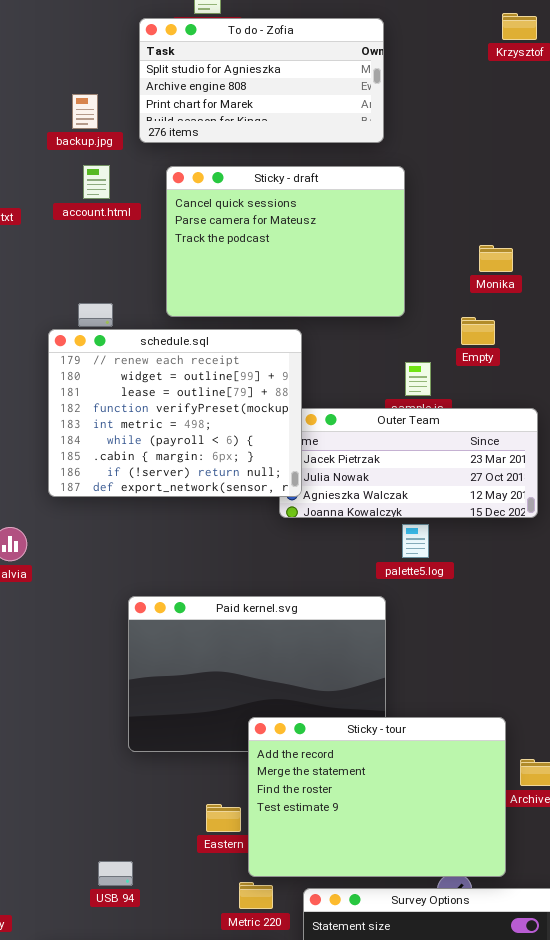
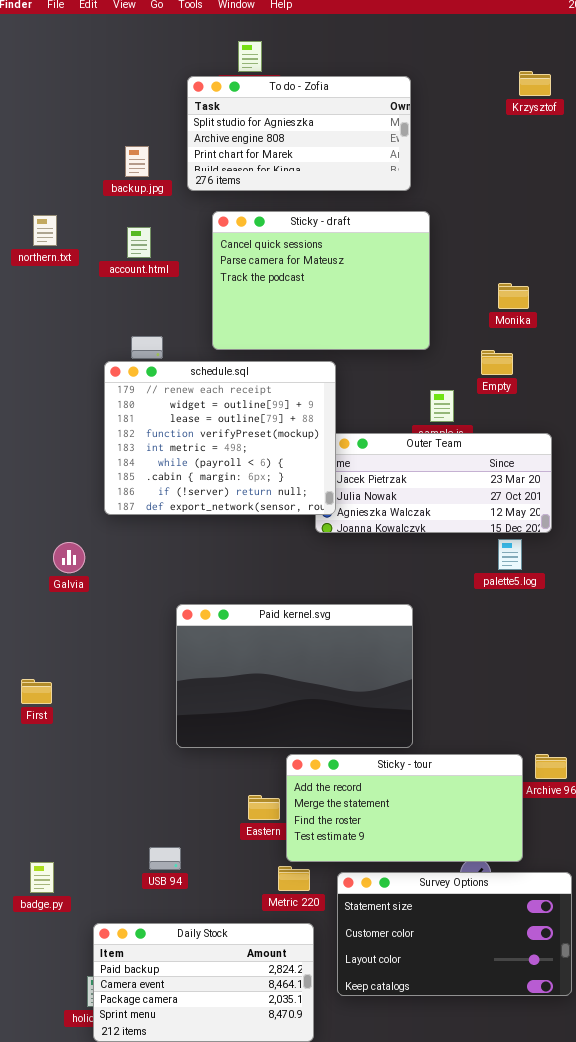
account.html: [83,165,110,199] -> [127,227,151,258], moved
palette5.log: [402,524,429,558] -> [498,539,522,570], moved
Sticky - tour: [248,717,506,877] -> [286,754,523,862], resized

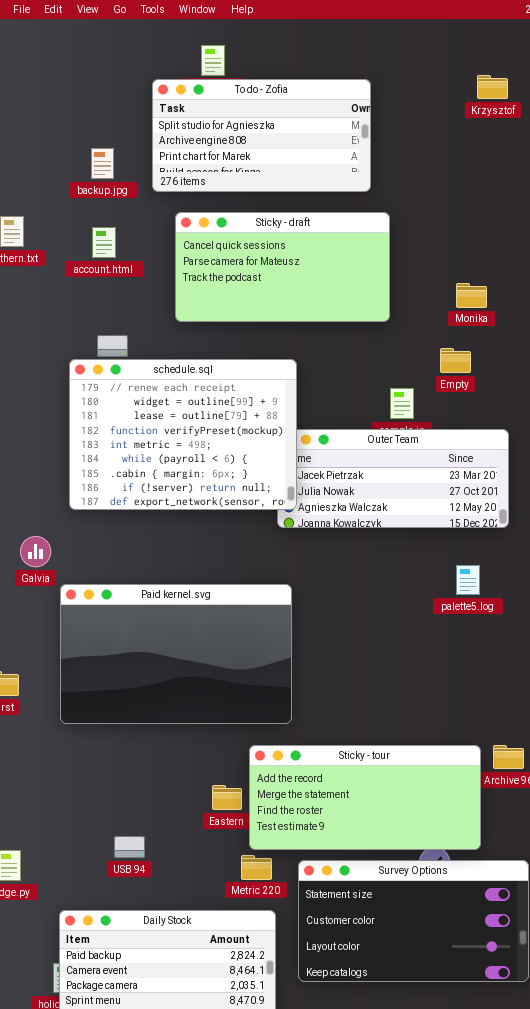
Sticky - draft: [212,211,430,350] -> [175,212,390,322], resized
palette5.log: [498,539,522,570] -> [456,565,480,595], moved
Paid kernel.svg: [176,604,413,748] -> [60,584,292,724], moved

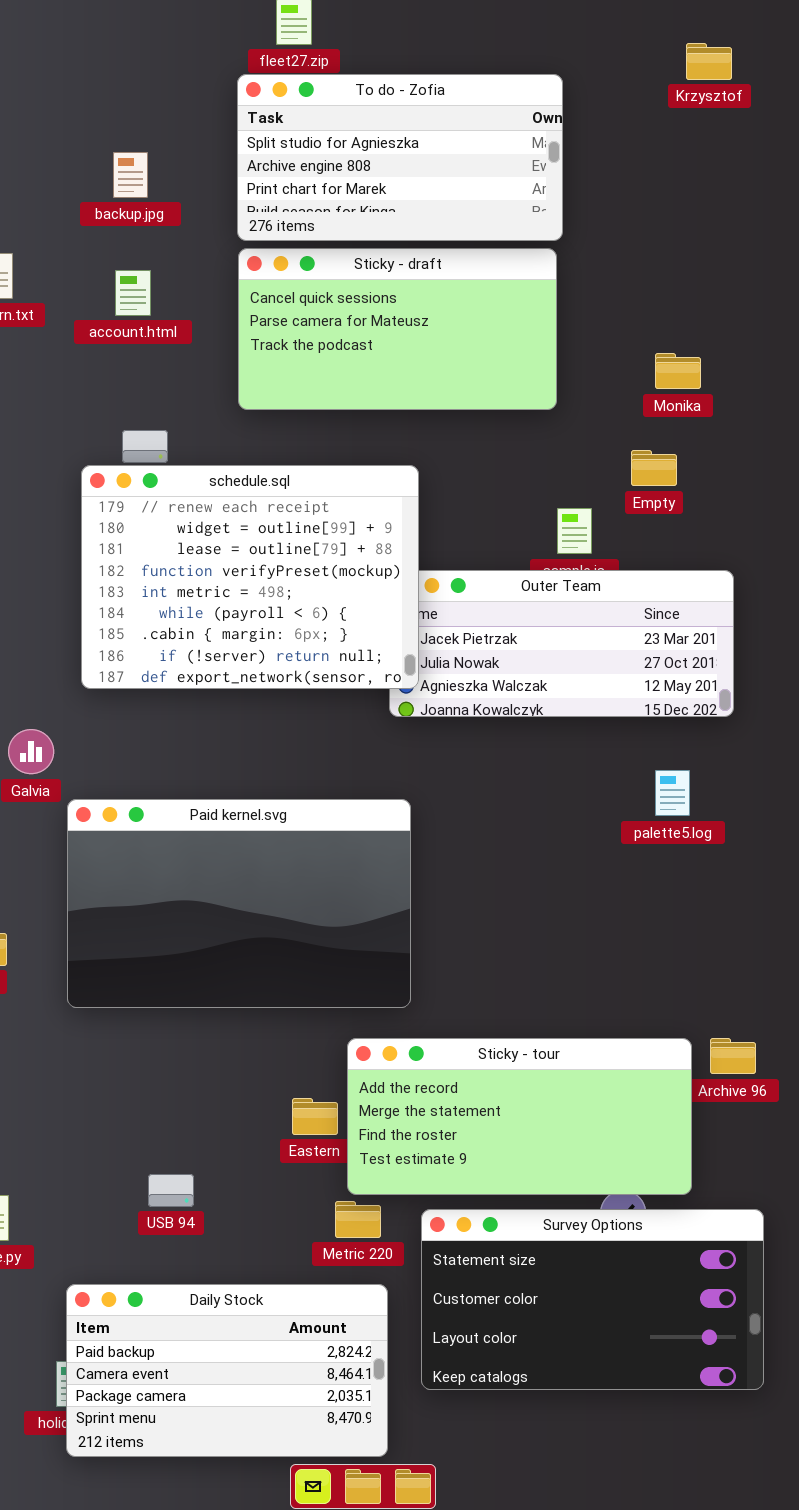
To do - Zofia: [152,79,371,192] -> [237,74,563,241], moved

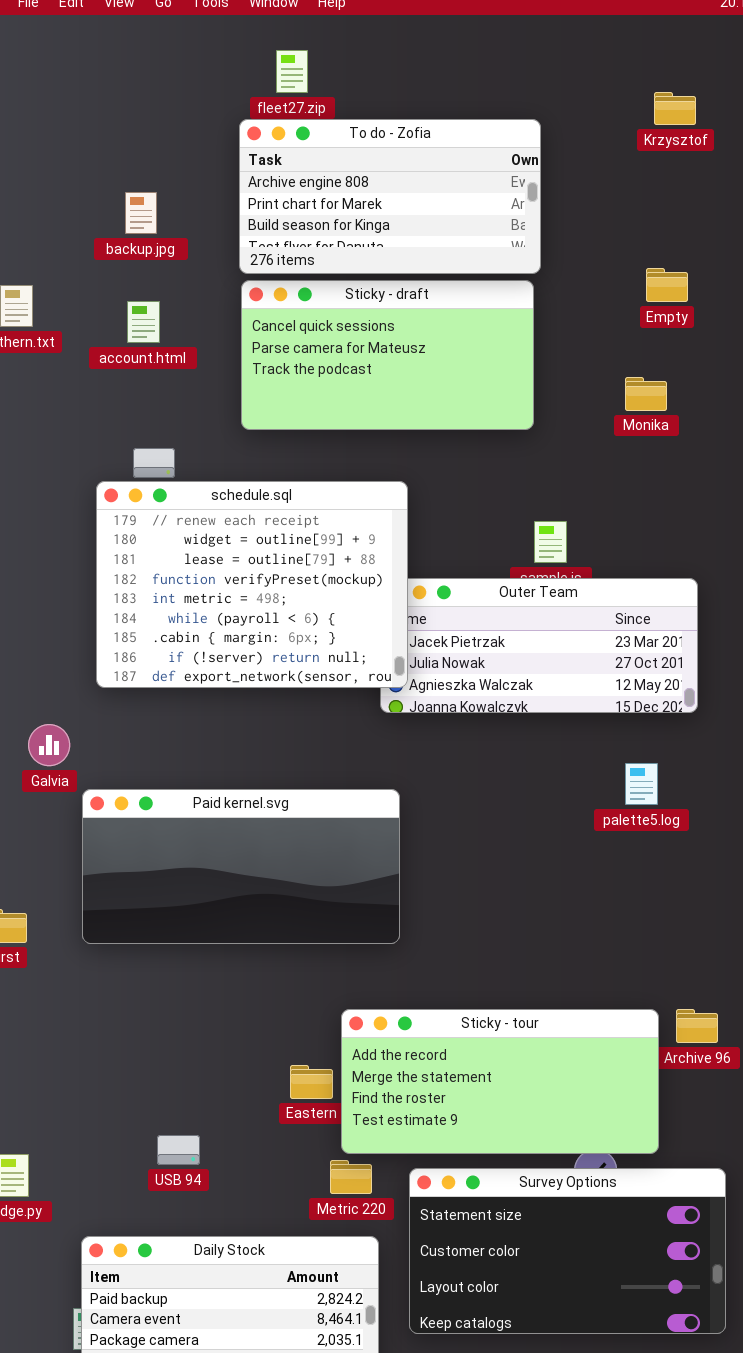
To do - Zofia: [237,74,563,241] -> [239,119,541,274], scrolled down 1 row
Empty: [631,450,677,486] -> [646,268,688,302], moved
Paid kernel.svg: [67,799,411,1008] -> [82,789,400,944], resized

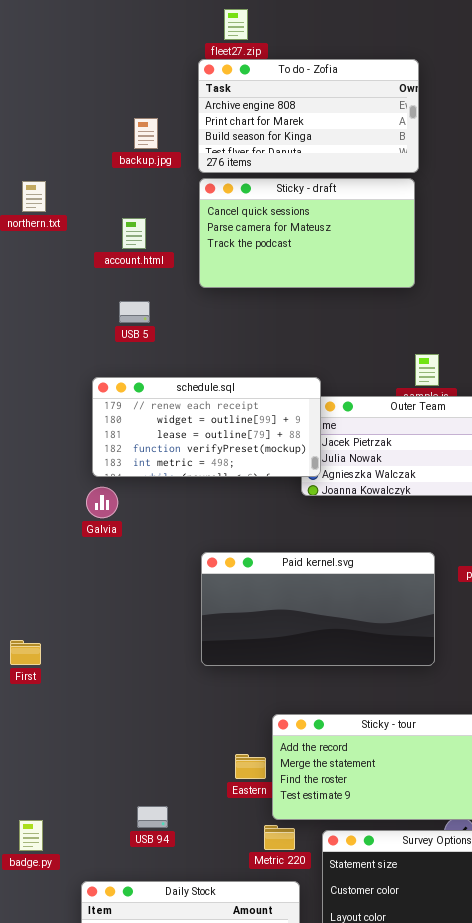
backup.jpg: [125,192,157,234] -> [134,118,158,149], moved
account.html: [127,301,160,343] -> [122,218,146,249], moved
schedule.sql: [96,481,408,688] -> [92,377,321,477], resized
Galvia: [28,724,70,766] -> [86,487,118,518], moved
Paid kernel.svg: [82,789,400,944] -> [201,552,435,666], moved

